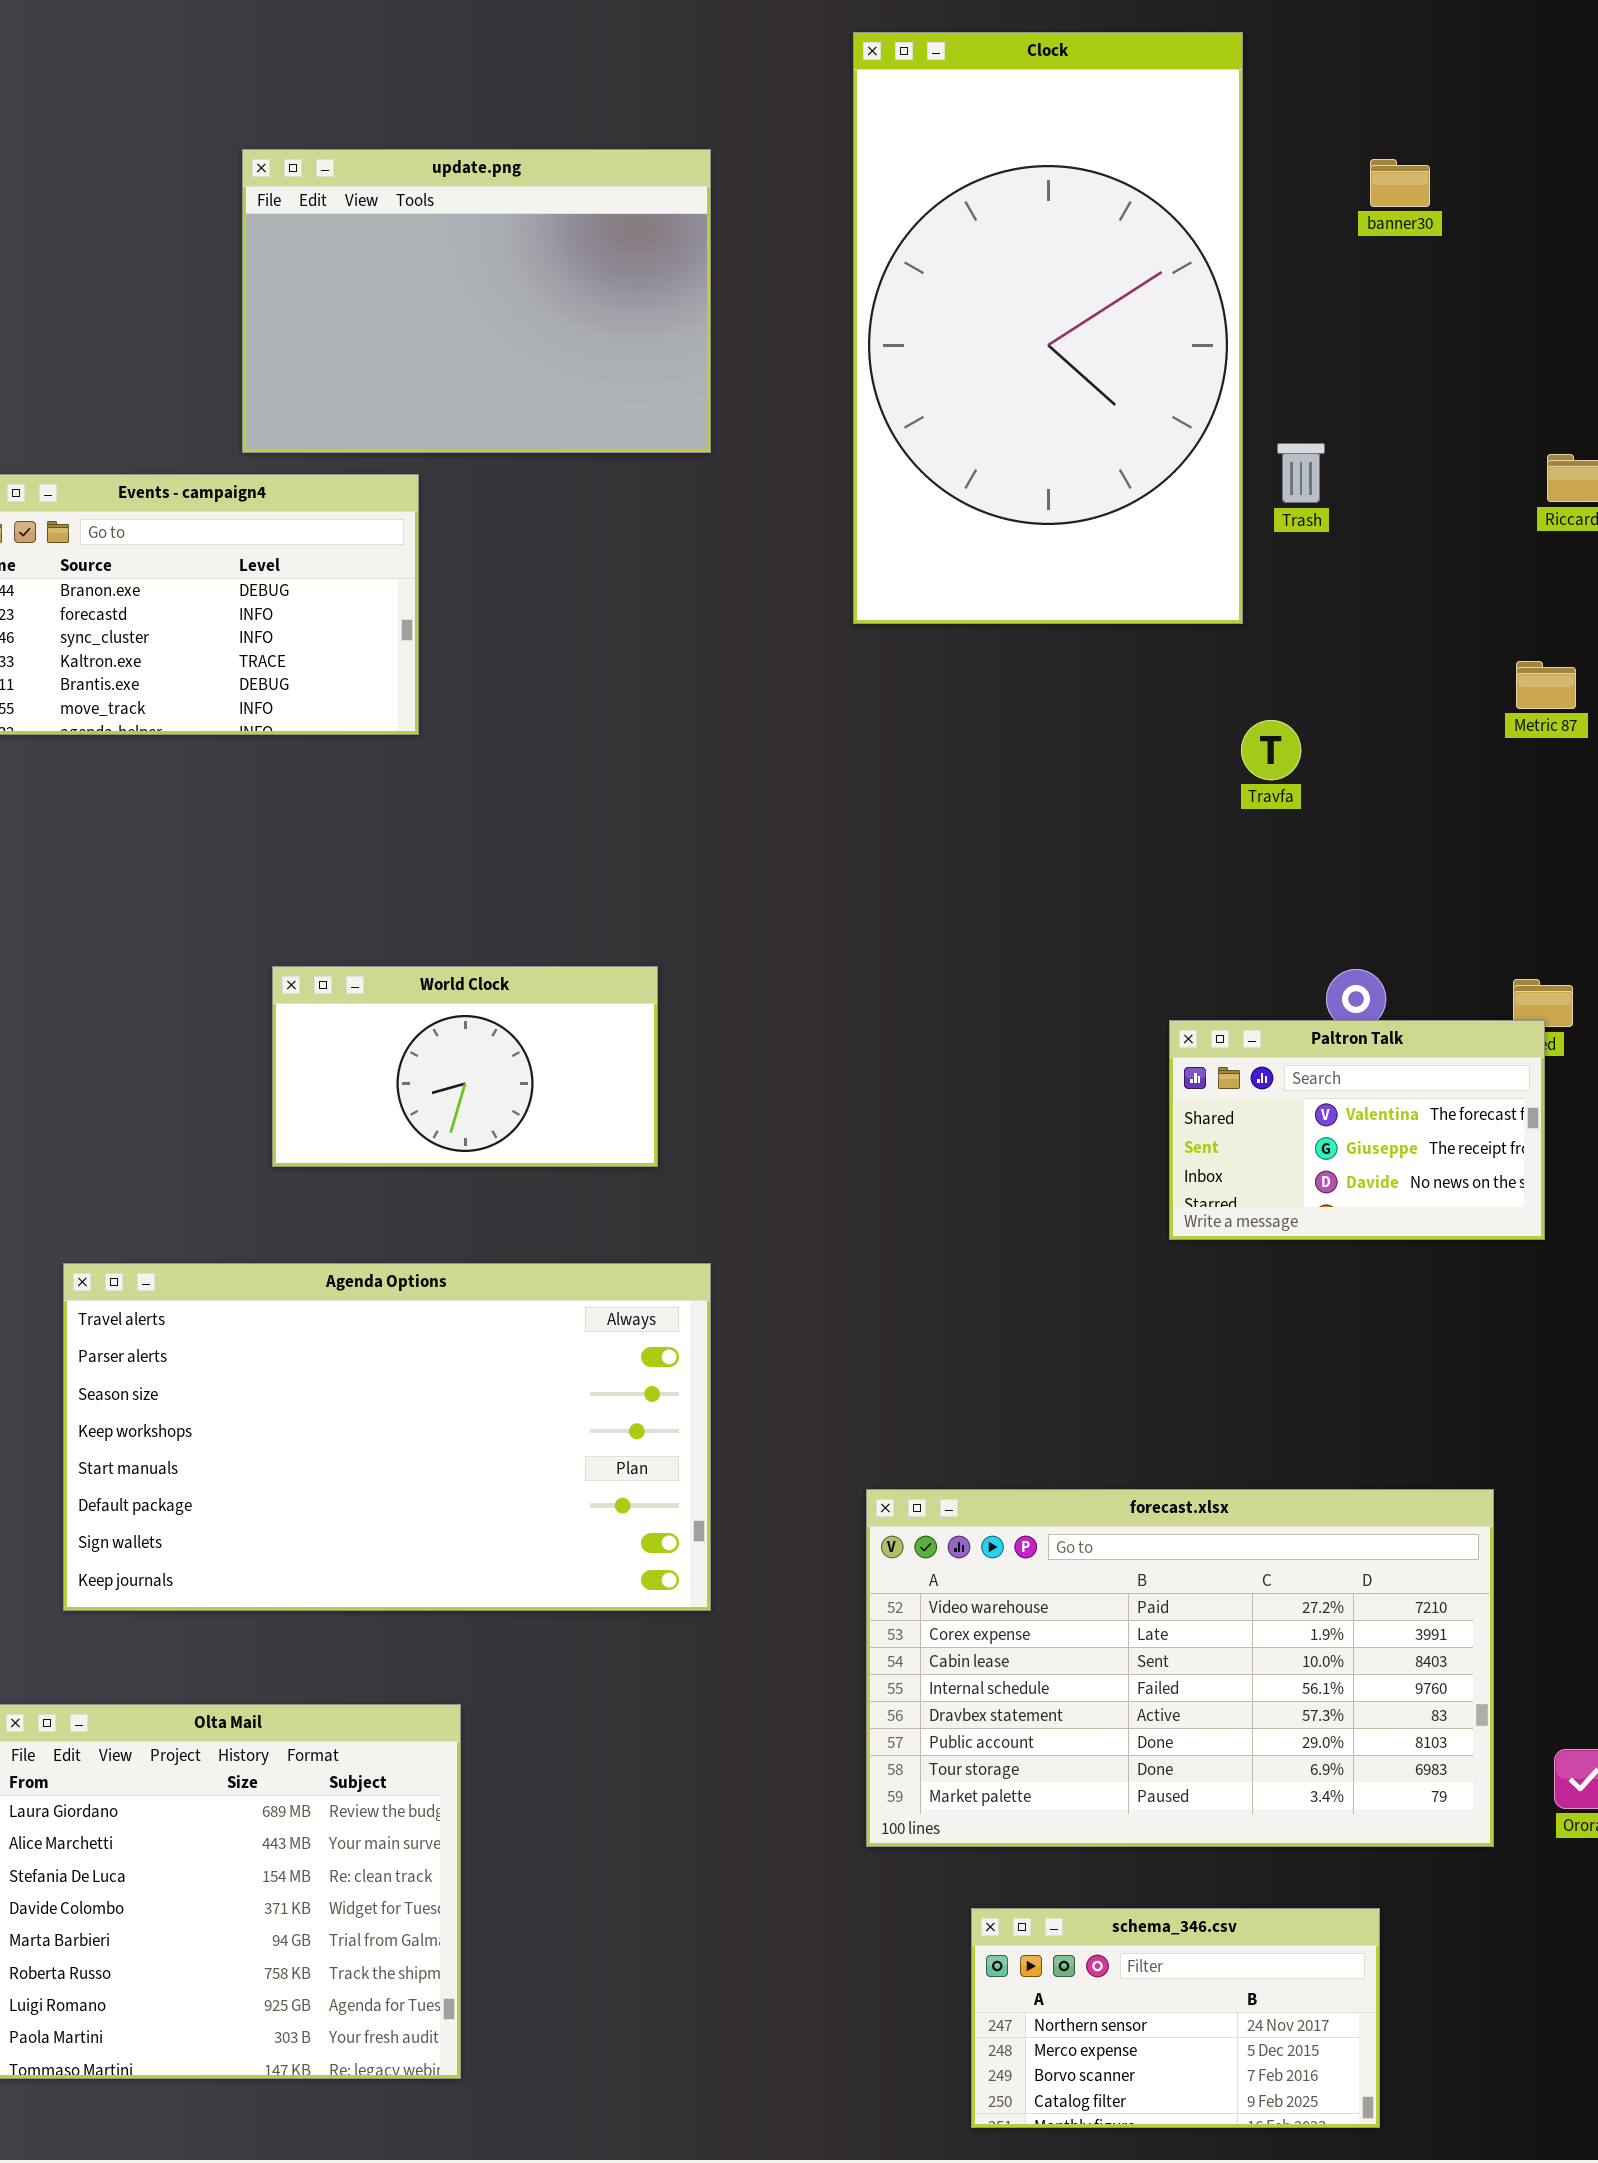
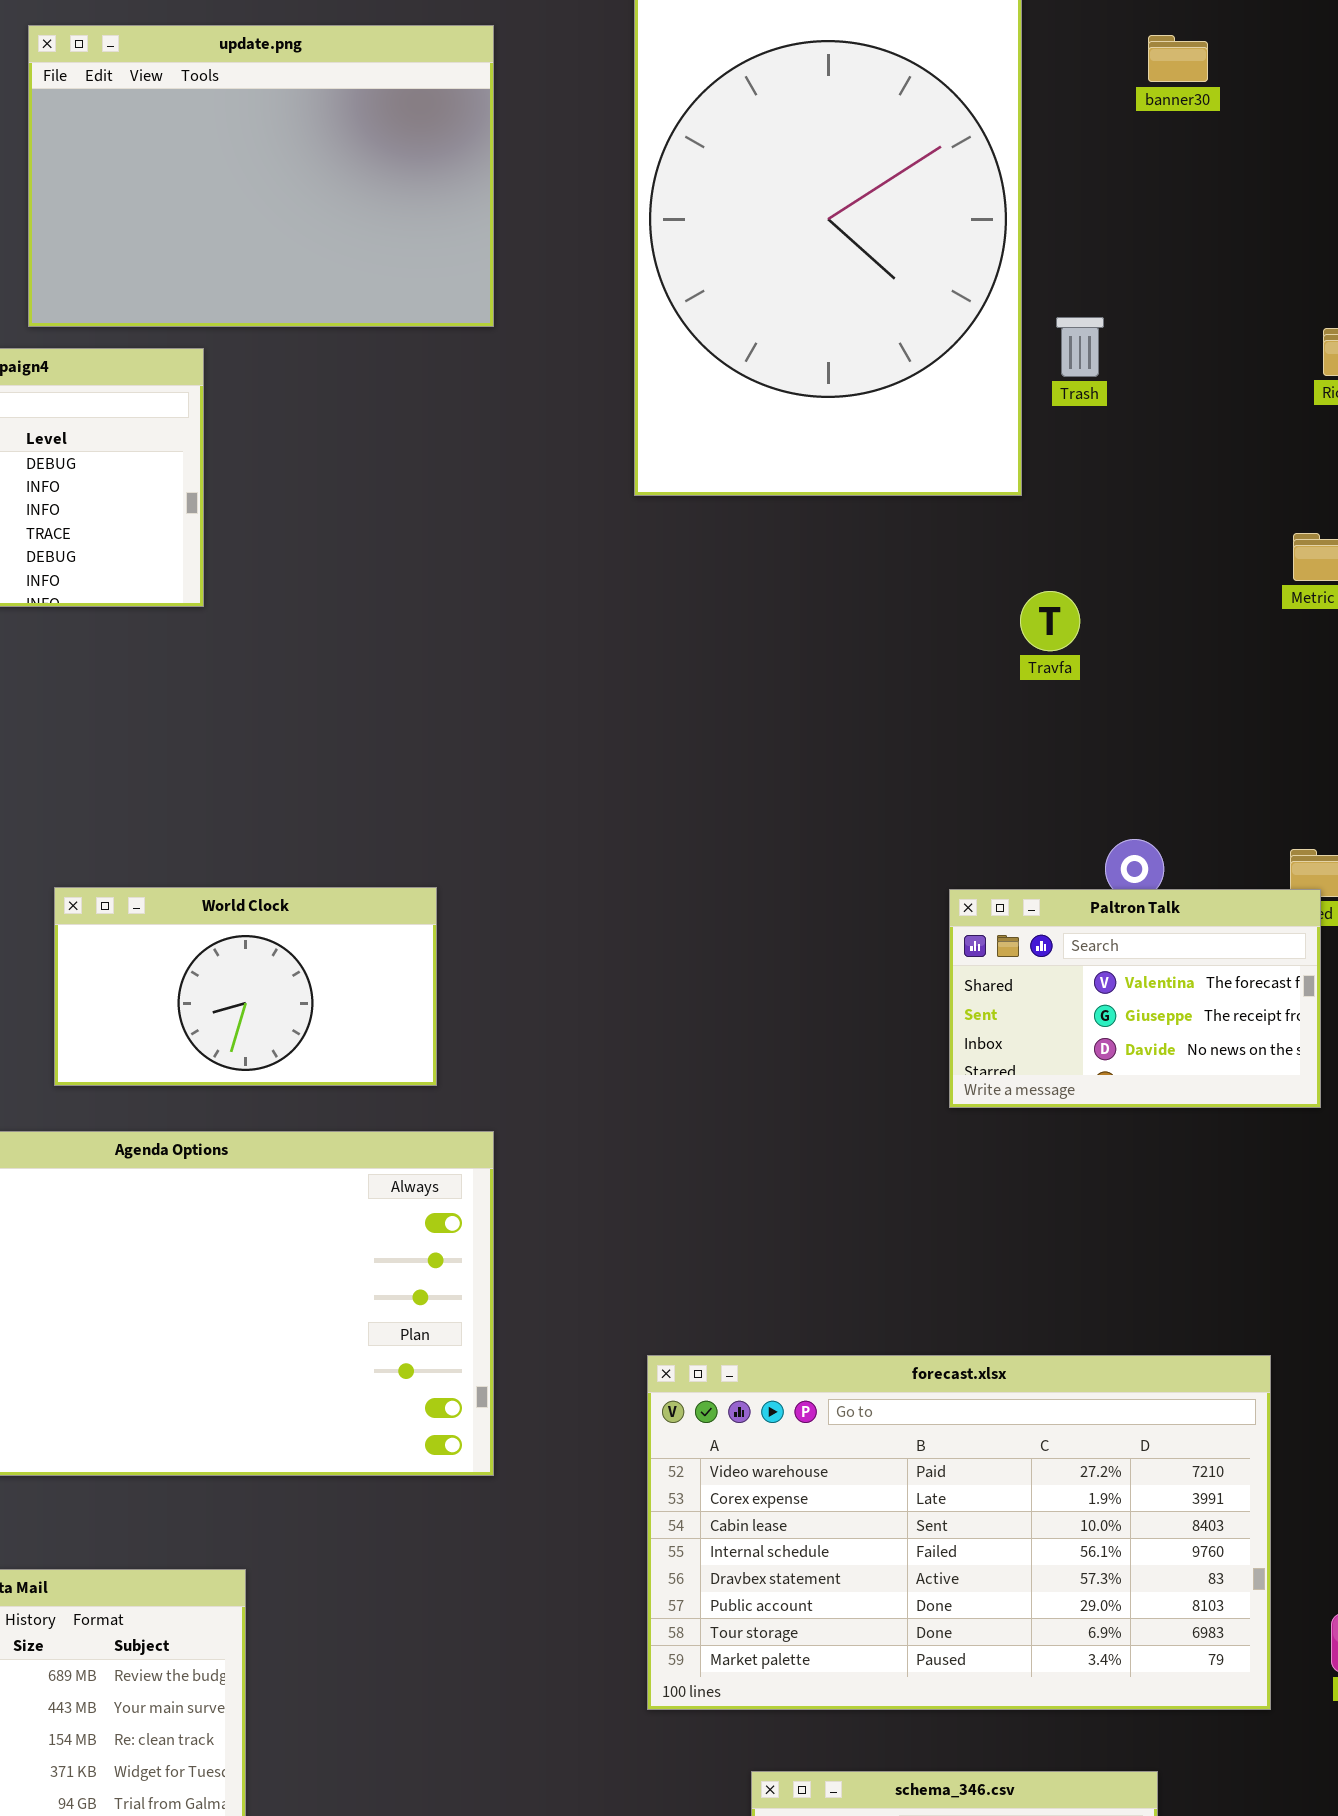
World Clock: [272,966,658,1167] -> [54,887,437,1086], moved

